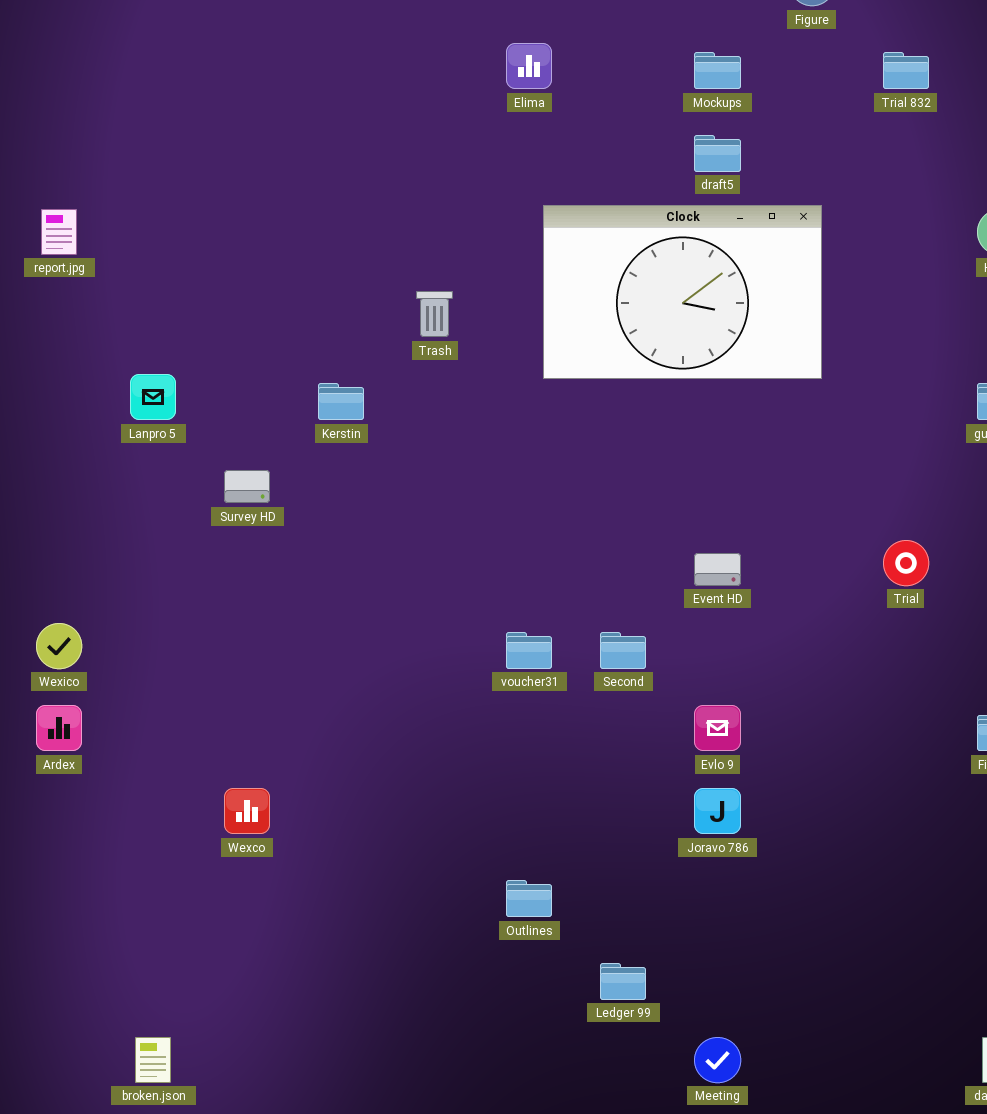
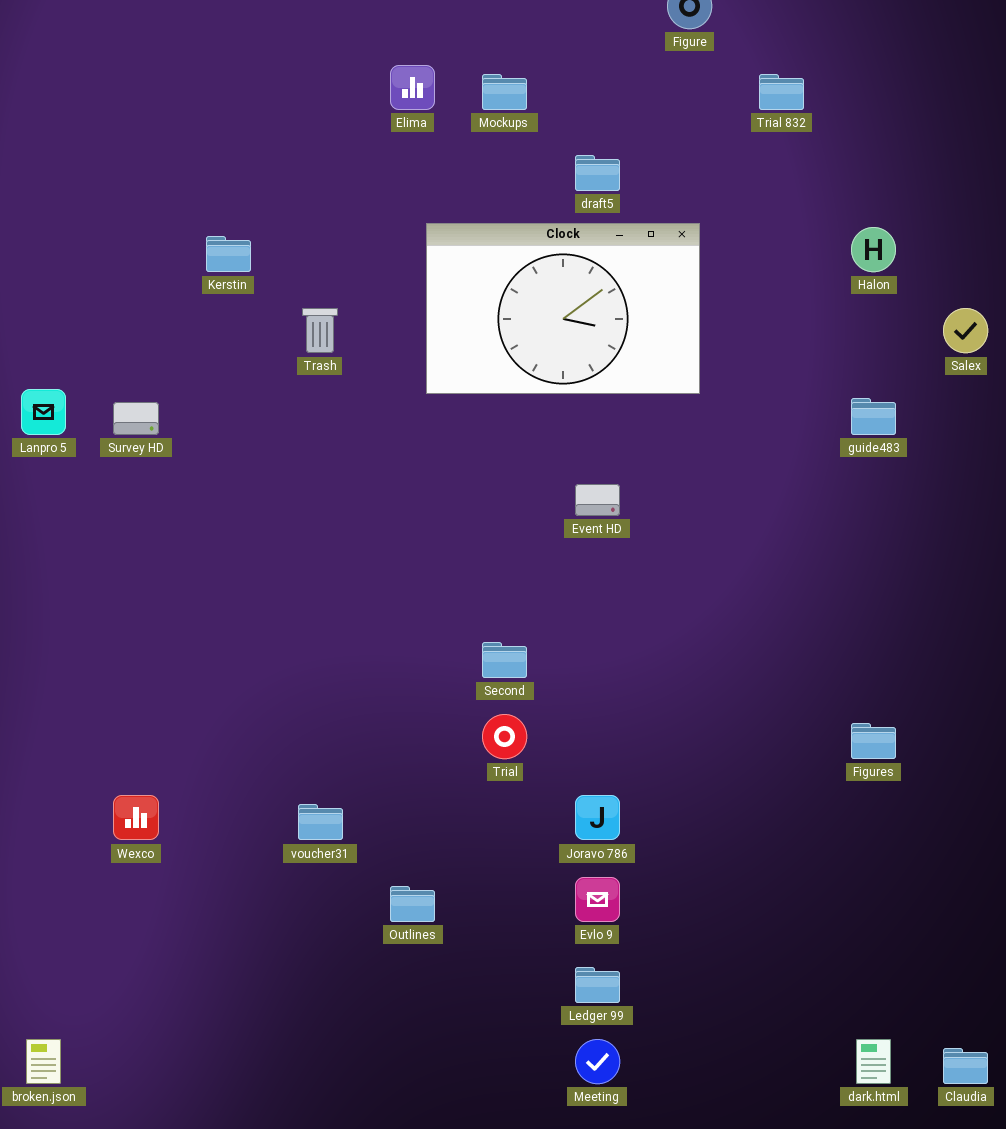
Mockups: [694,52,741,89] -> [482,74,527,110], moved
Kerstin: [318,383,364,420] -> [206,236,251,272], moved
Survey HD: [224,470,270,503] -> [113,402,159,435], moved
Trial: [883,540,929,586] -> [482,714,527,759], moved
Event HD: [694,553,741,586] -> [575,484,620,516], moved
voucher31: [506,632,552,669] -> [298,804,343,840], moved
Evlo 9: [694,705,741,751] -> [575,877,620,922], moved
Ledger 99: [600,963,646,1000] -> [575,967,620,1003], moved

